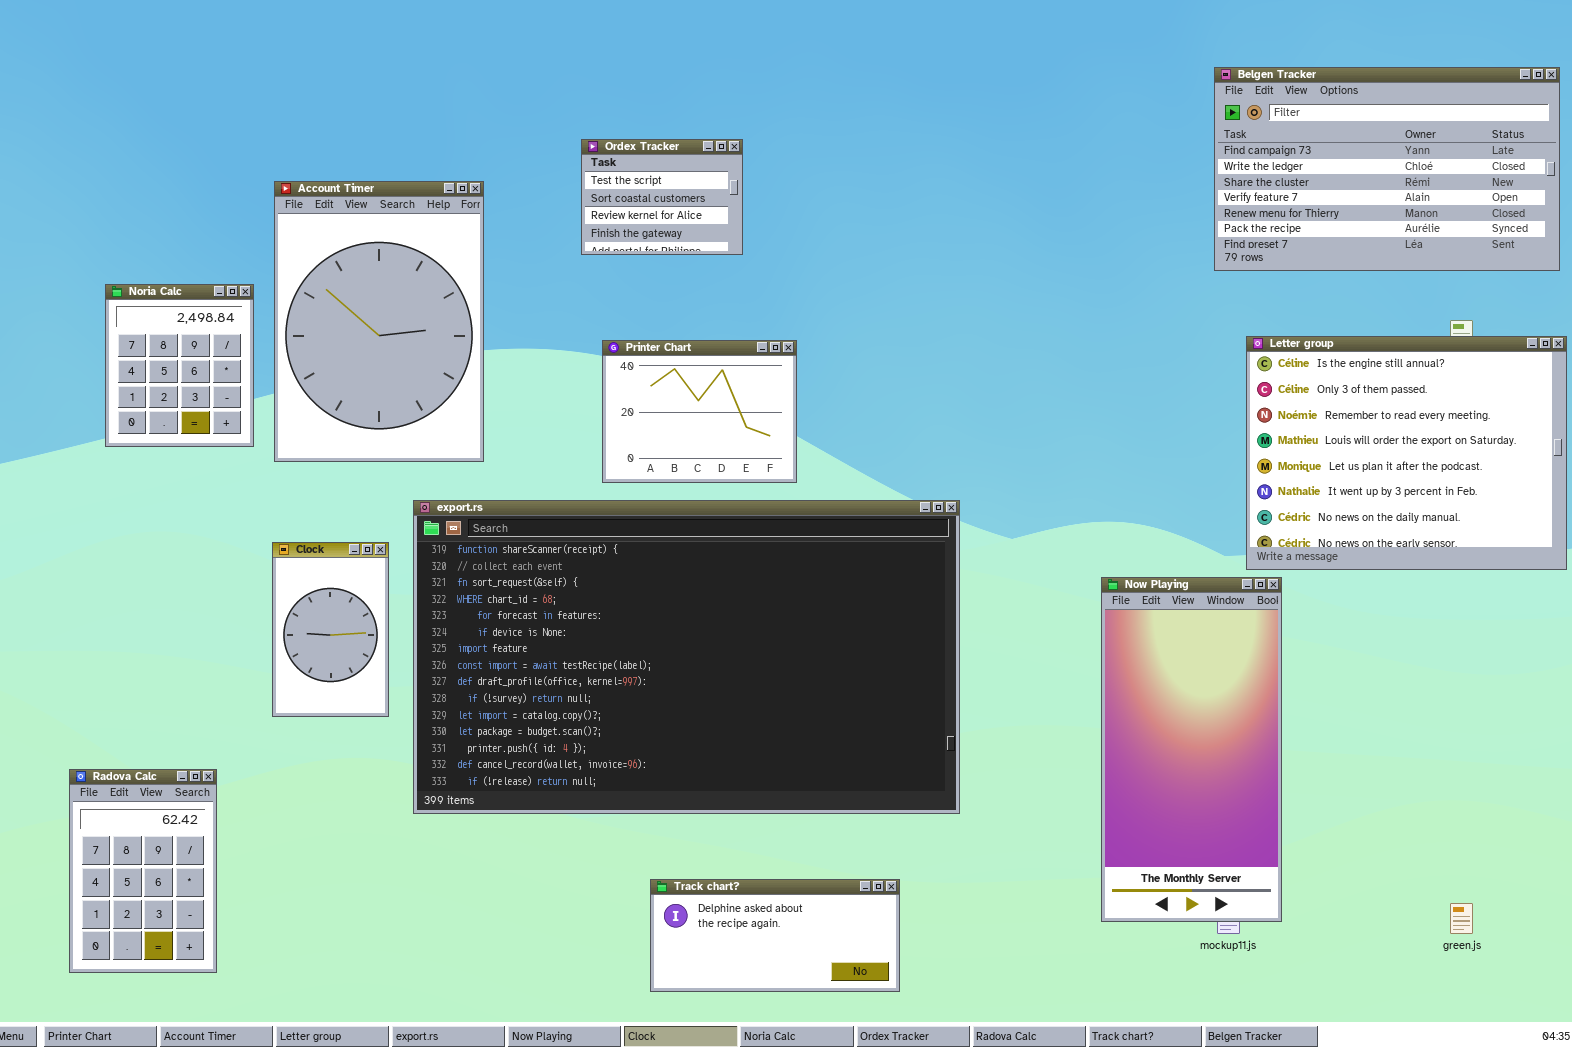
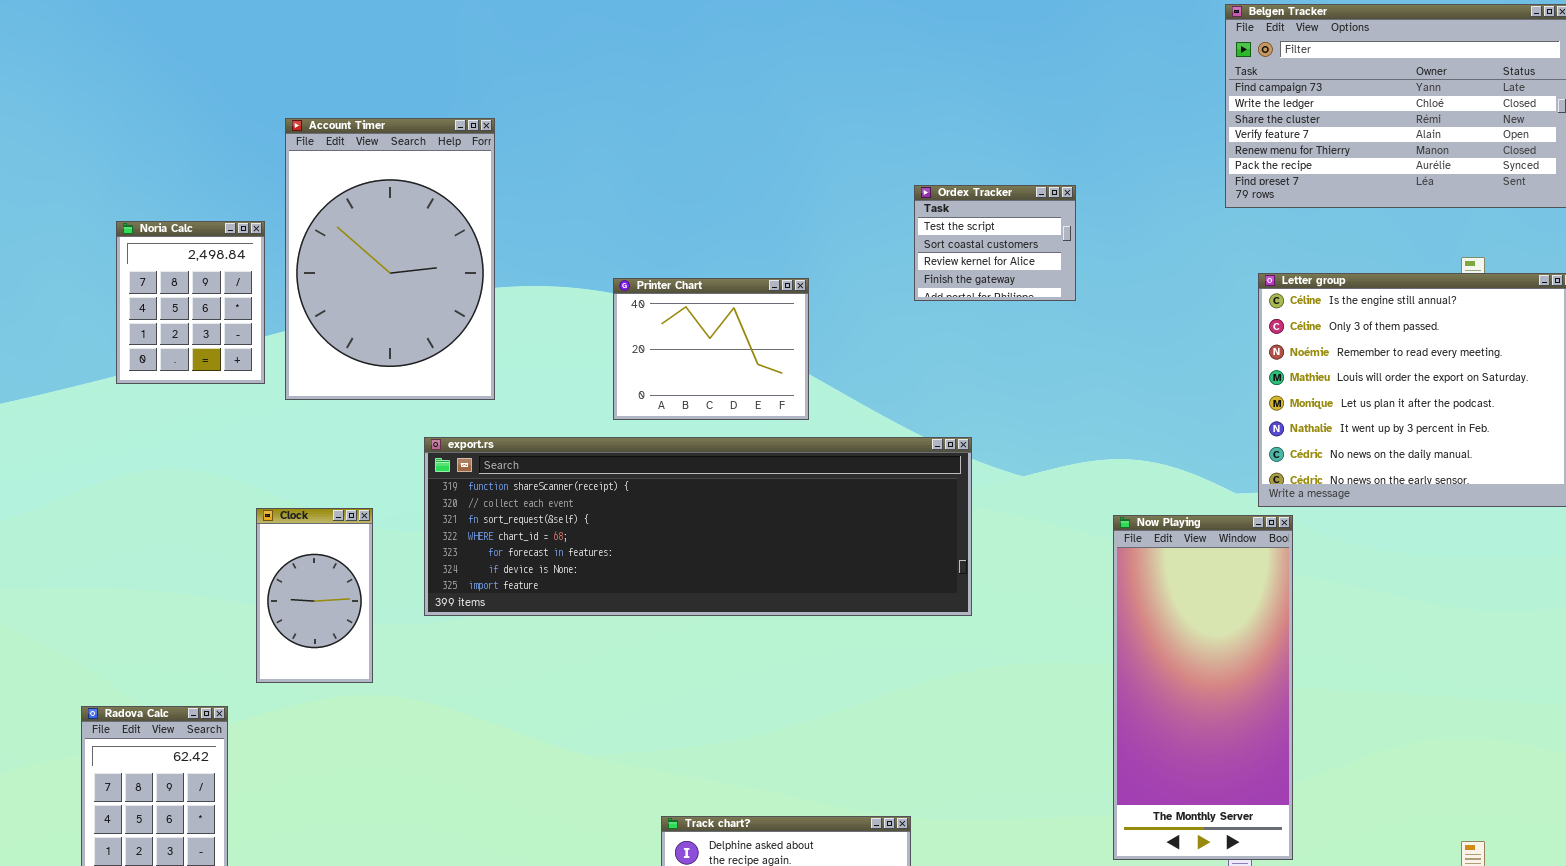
Ordex Tracker: [581,139,743,255] -> [914,185,1076,301], moved
export.rs: [413,500,960,814] -> [424,437,972,616], resized
Clock: [272,542,389,717] -> [256,508,373,683], moved

